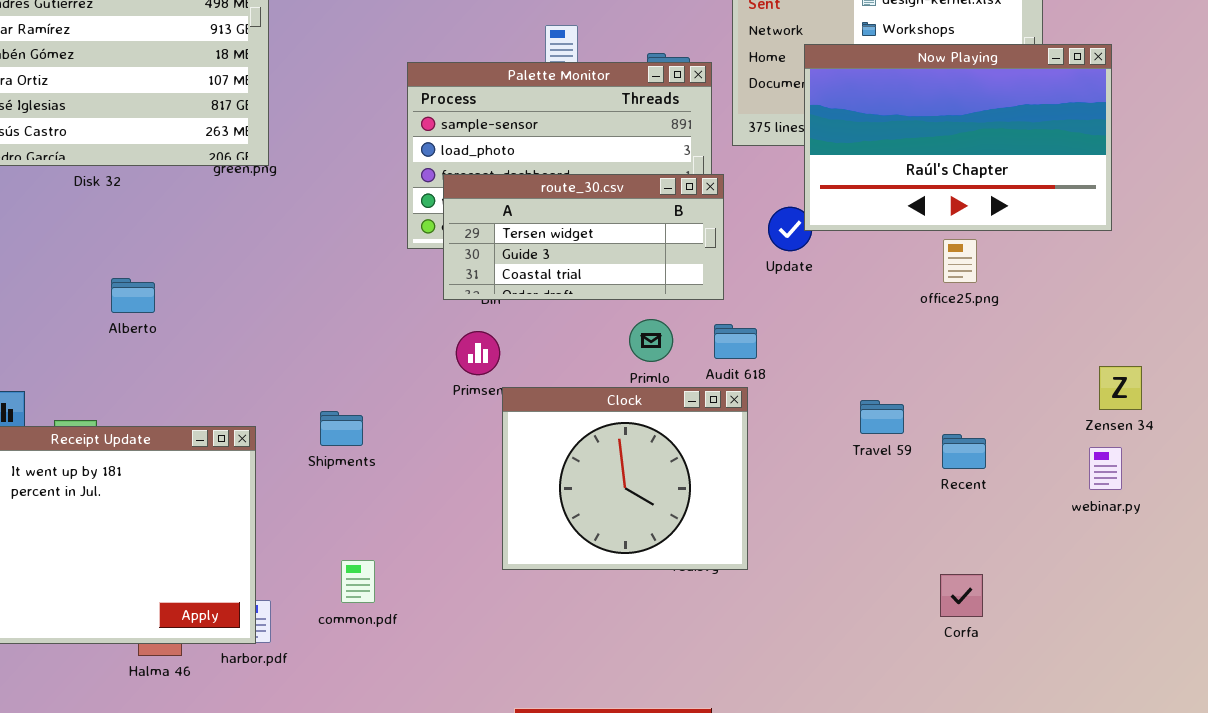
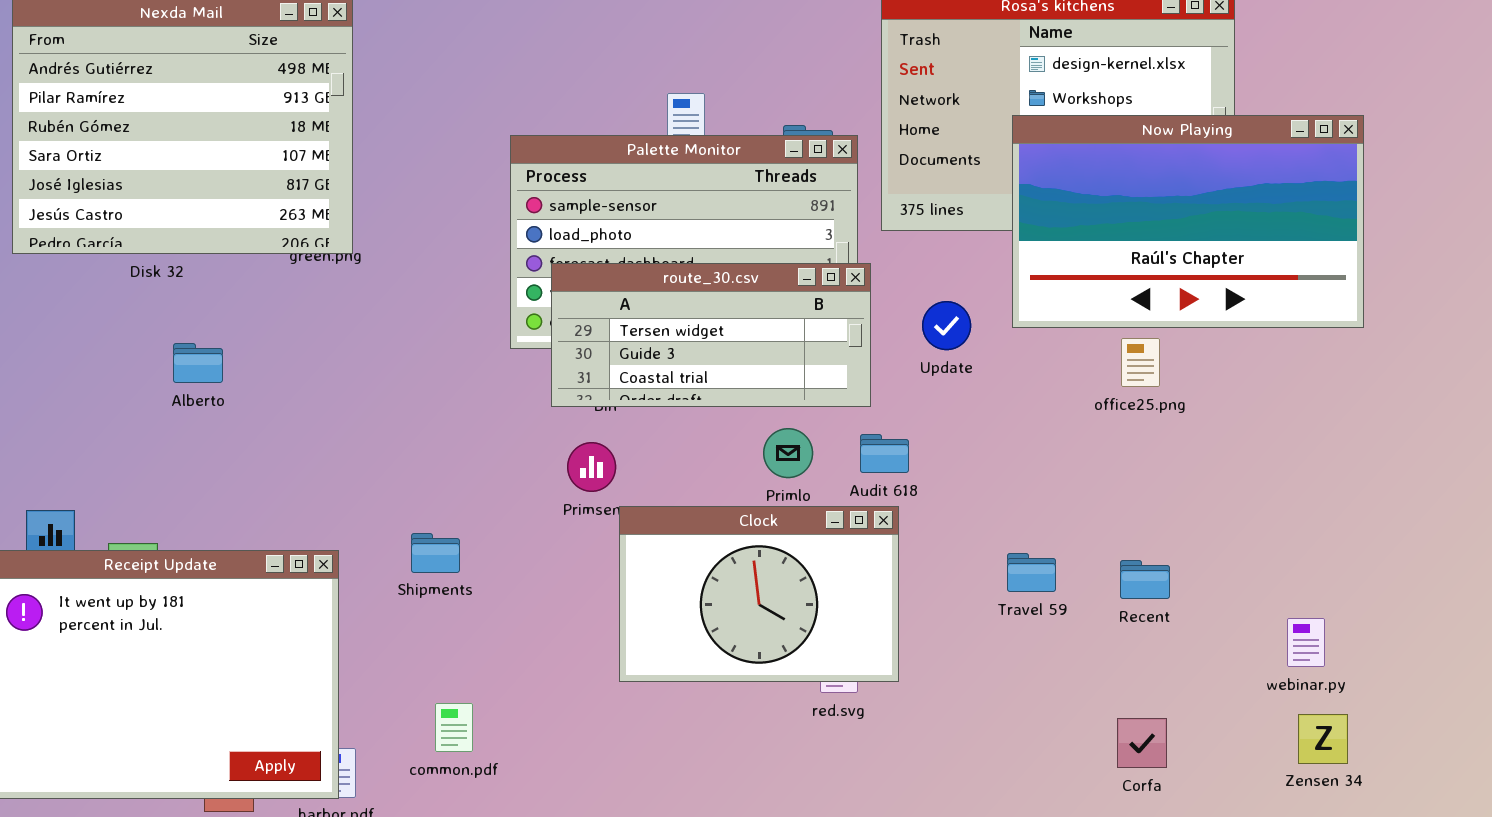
Now Playing: [804,44,1112,231] -> [1012,115,1364,328], moved
Alberto: [111,278,155,313] -> [173,343,223,383], moved
Zensen 34: [1099,366,1142,410] -> [1298,714,1348,764], moved
Clock: [502,387,748,570] -> [619,506,899,682], resized
Travel 59: [860,400,904,434] -> [1007,553,1056,592], moved
webinar.py: [1089,447,1122,490] -> [1287,618,1325,667], moved

